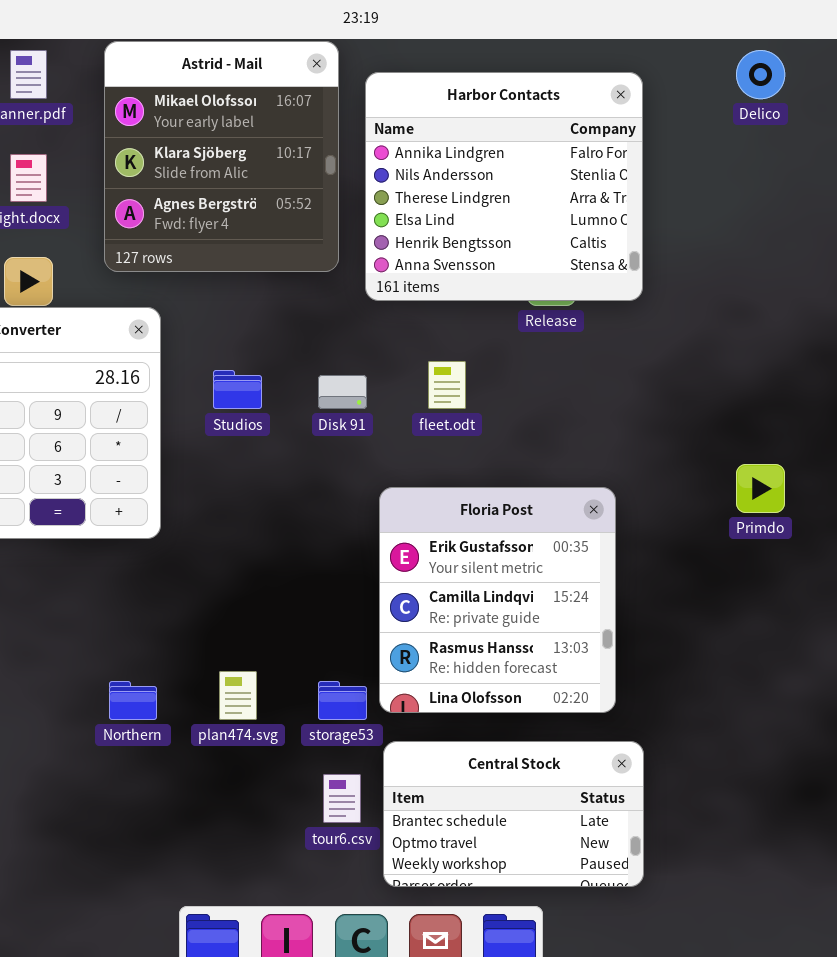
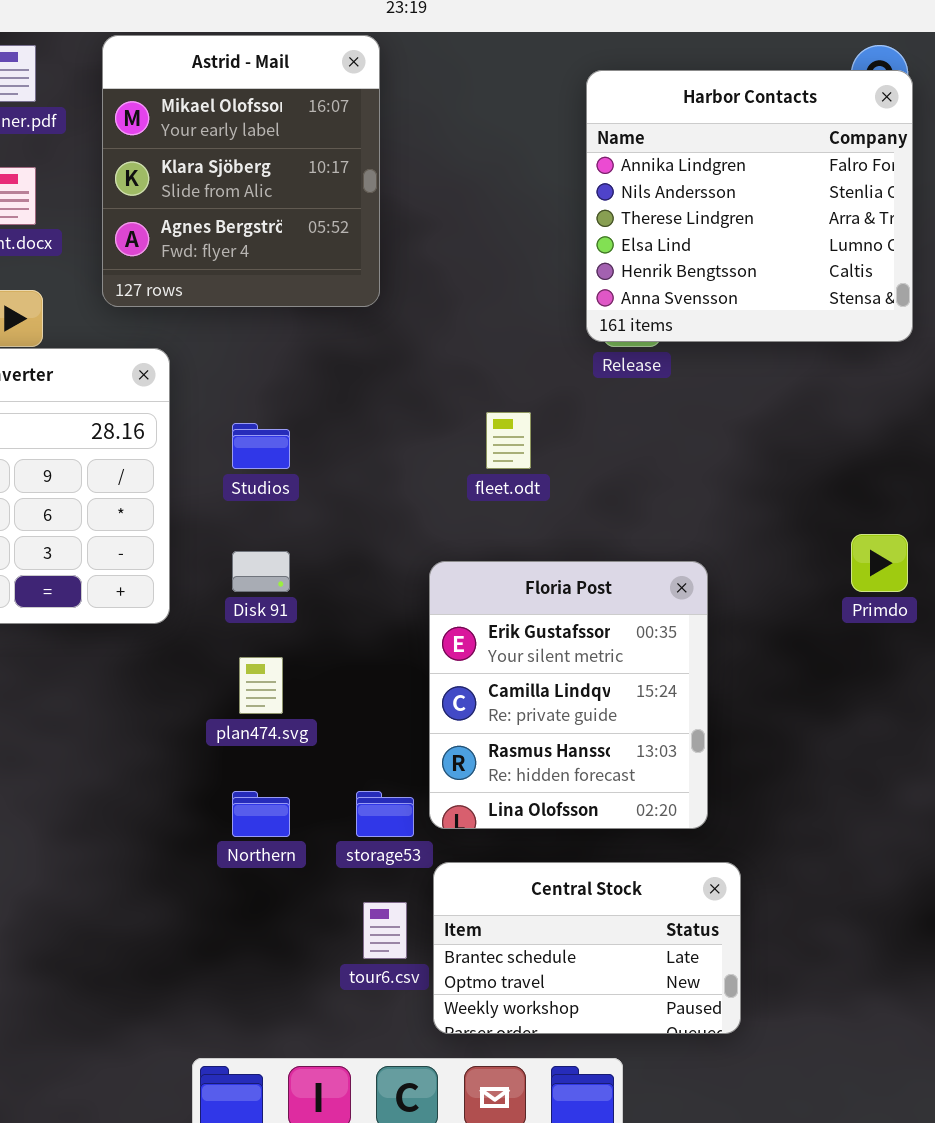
Harbor Contacts: [365,72,643,301] -> [586,70,913,342], moved
Disk 91: [318,375,367,409] -> [232,551,290,592], moved
plan474.svg: [219,671,257,720] -> [239,657,283,714], moved
Northern: [109,681,157,720] -> [232,791,290,837], moved

